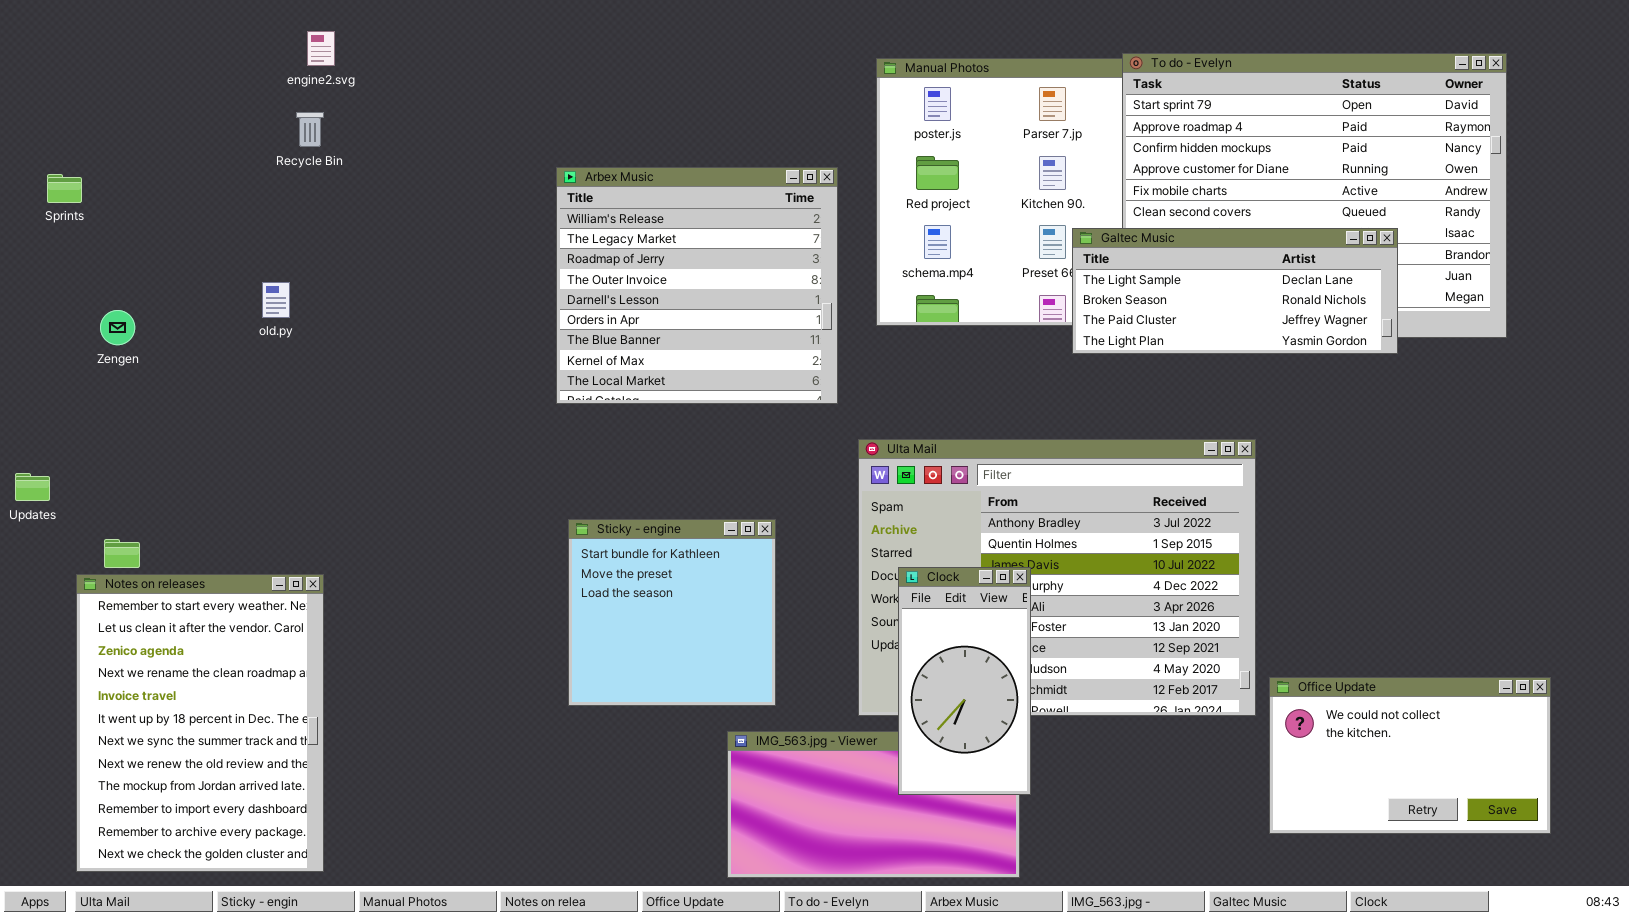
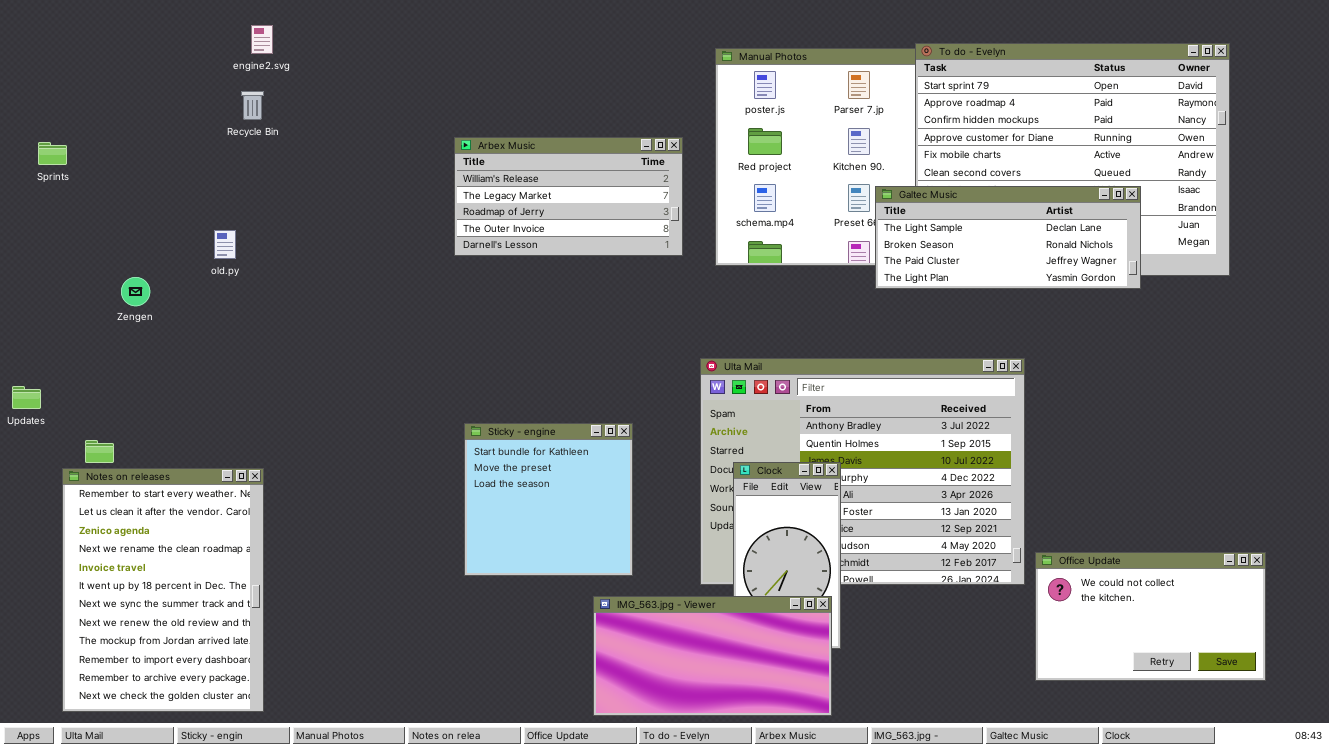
Arbex Music: [556,167,838,404] -> [454,137,683,256], resized
Zengen: [100,310,135,345] -> [121,277,150,306], moved
IMG_563.jpg - Viewer: [727,731,1020,878] -> [593,596,832,716], raised

